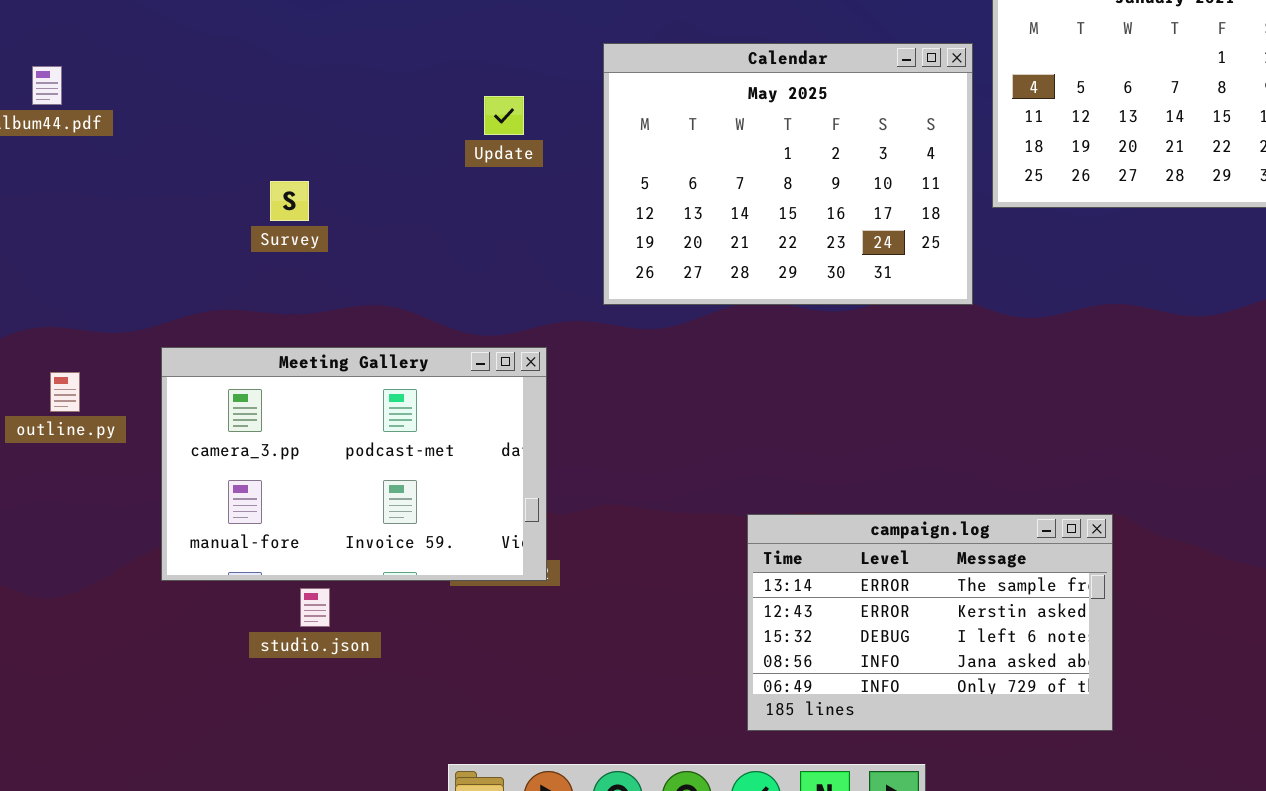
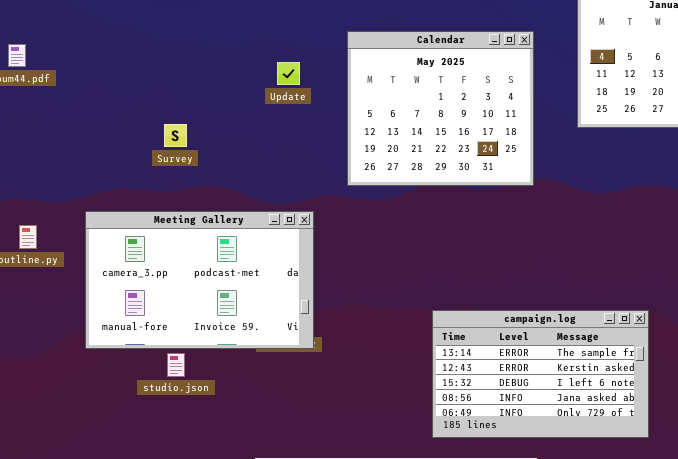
Calendar: [603,43,973,305] -> [347,31,534,186], resized
Survey: [270,181,309,221] -> [164,124,187,147], moved

